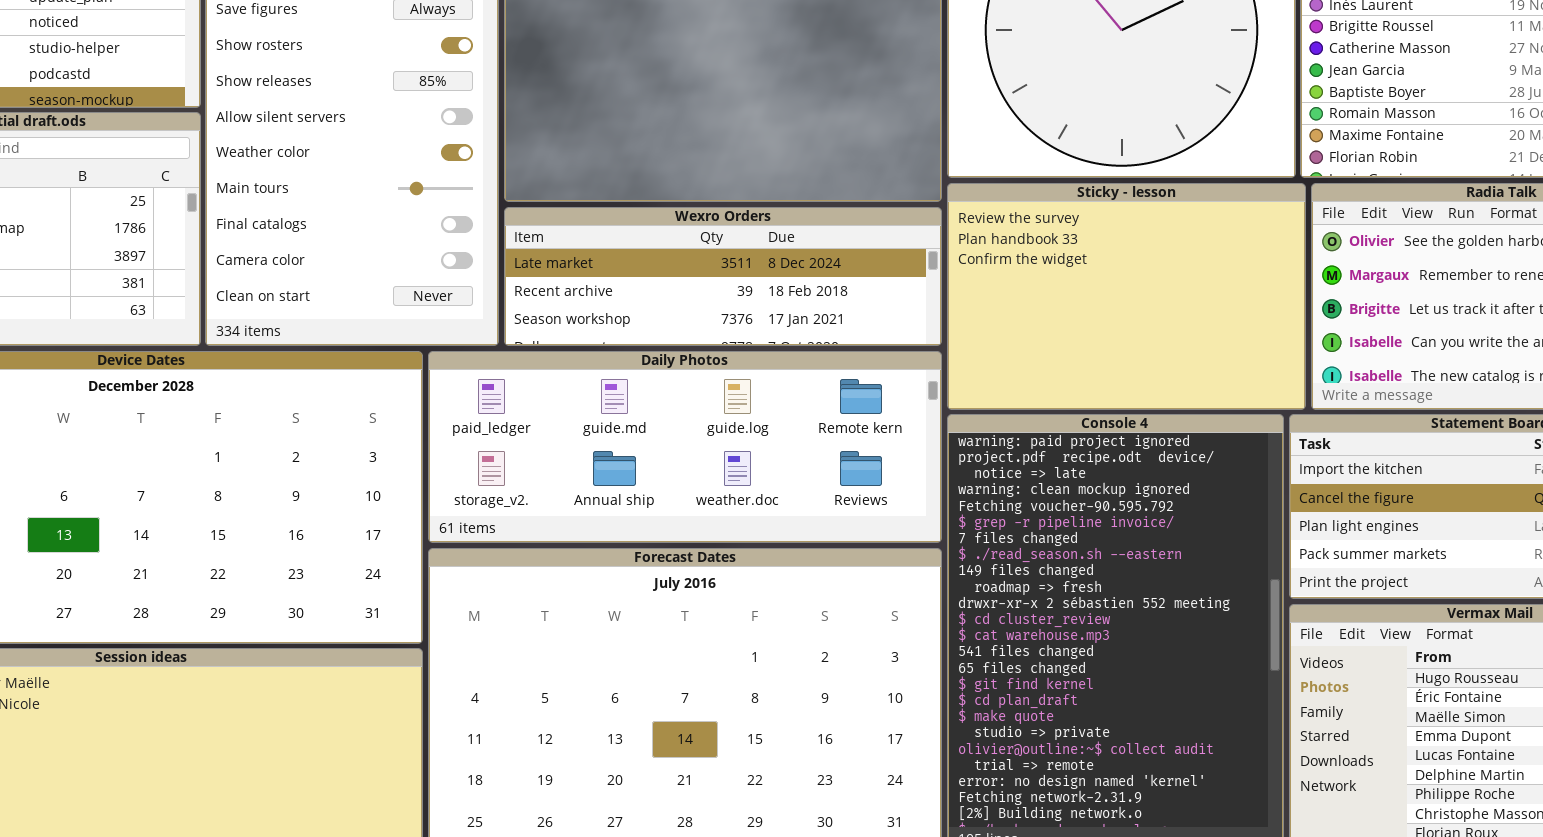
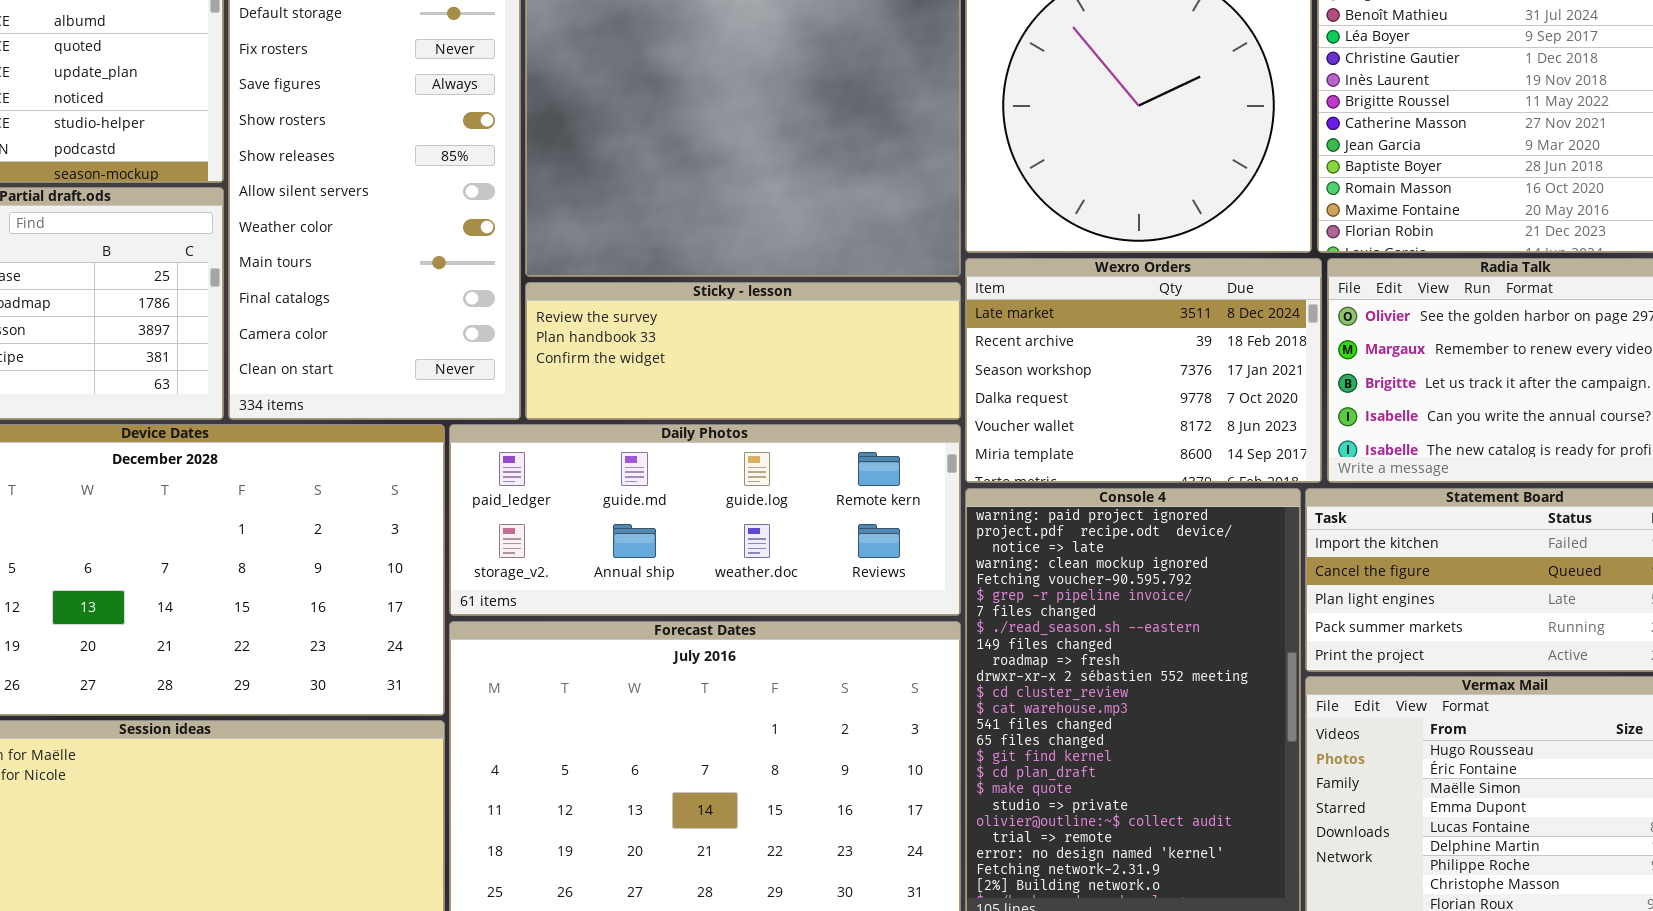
Sticky - lesson: [947,183,1306,410] -> [525,282,961,420], moved, resized
Wexro Orders: [504,207,942,346] -> [965,258,1322,483], moved, resized

